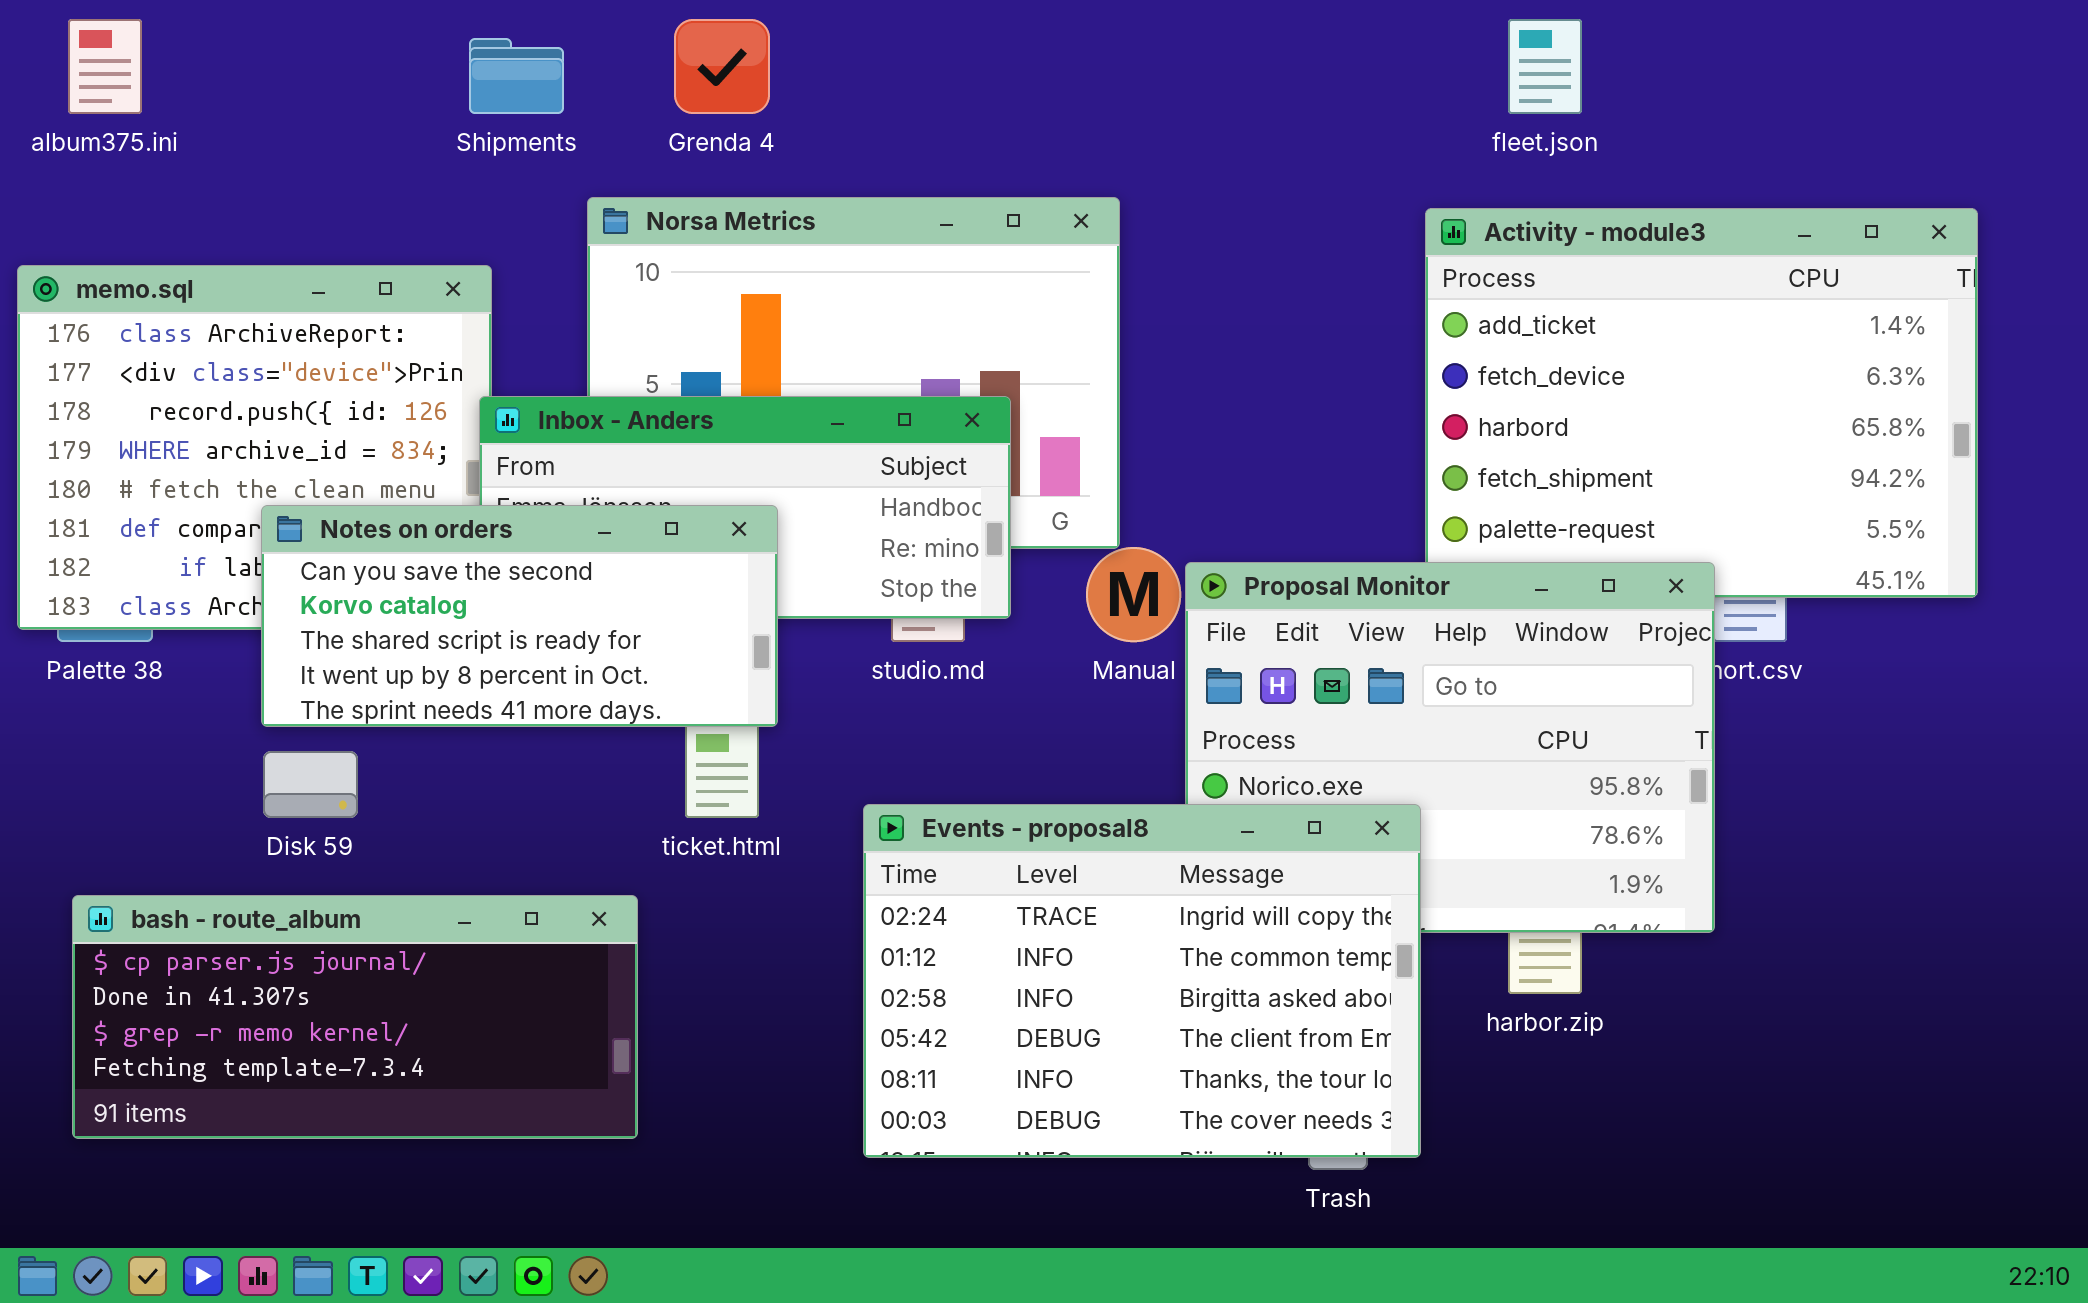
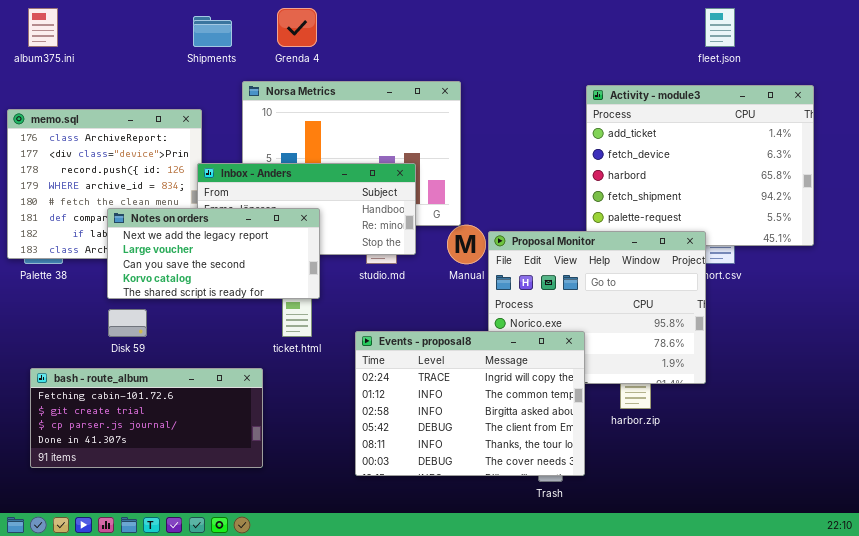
fleet.json: [1508,19,1582,114] -> [705,8,735,47], moved
Notes on orders: [261,505,778,727] -> [107,208,320,299], scrolled up 2 rows
bash - route_album: [72,895,638,1139] -> [30,368,263,468], scrolled up 2 rows

